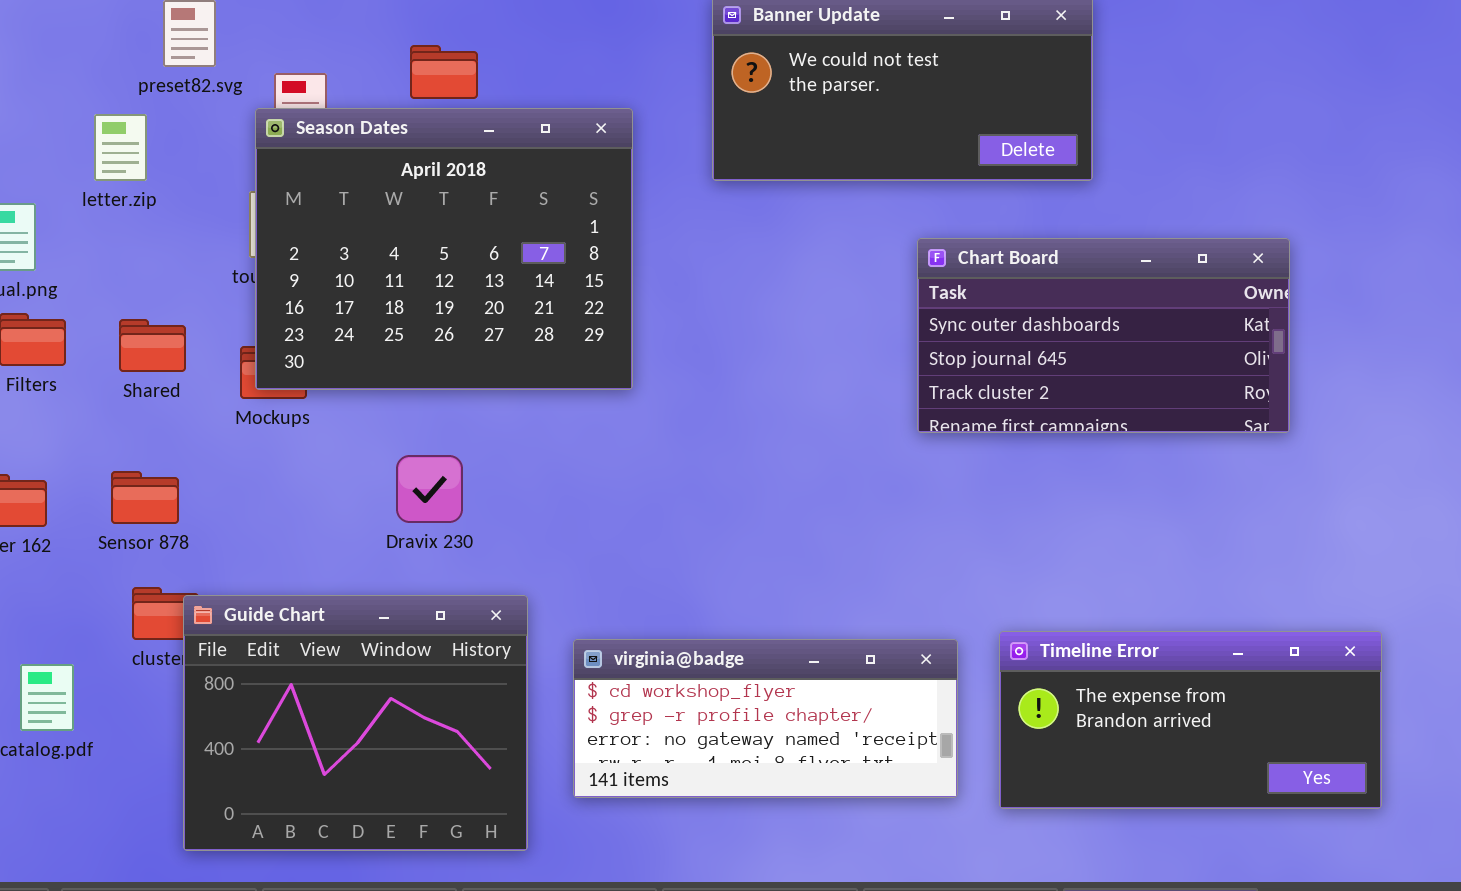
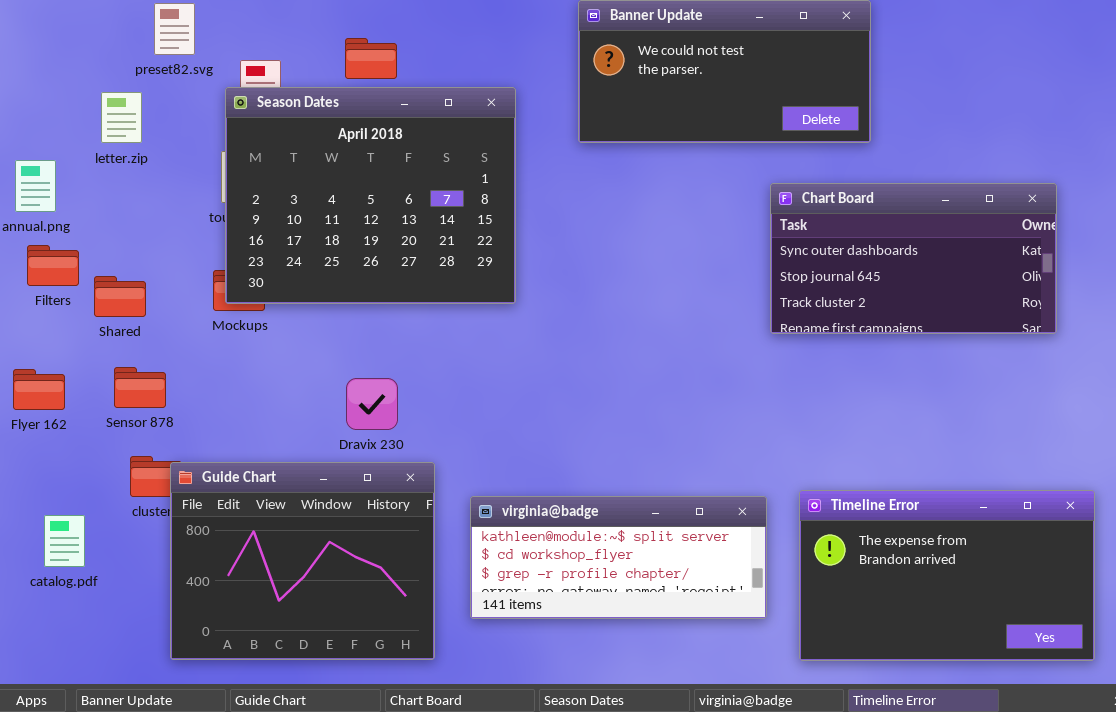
Chart Board: [917,238,1290,433] -> [770,183,1057,334], moved
Shared: [119,319,186,372] -> [94,276,146,317], moved
Dravix 230: [396,455,463,523] -> [346,378,398,430], moved
Timeline Error: [999,631,1382,809] -> [799,490,1095,661], resized
virginia@badge: [573,639,958,798] -> [470,496,767,619], scrolled up 1 row

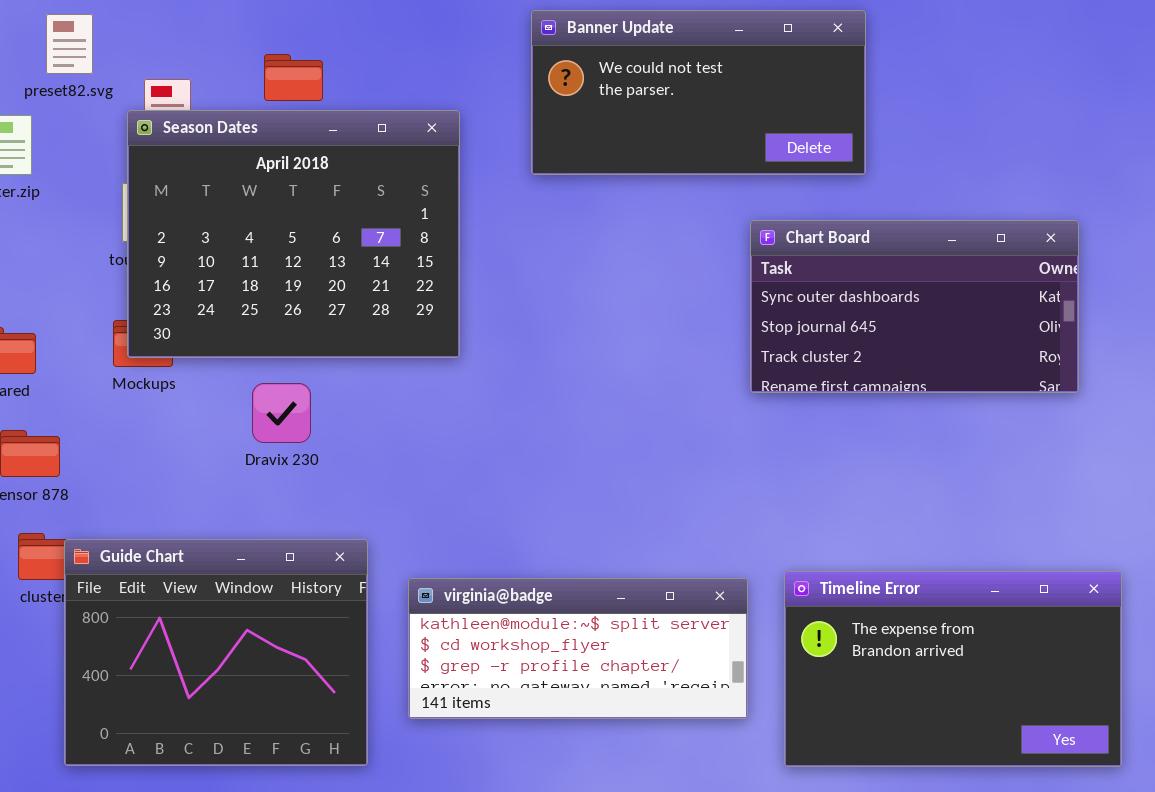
Dravix 230: [346,378,398,430] -> [252,383,311,443], moved

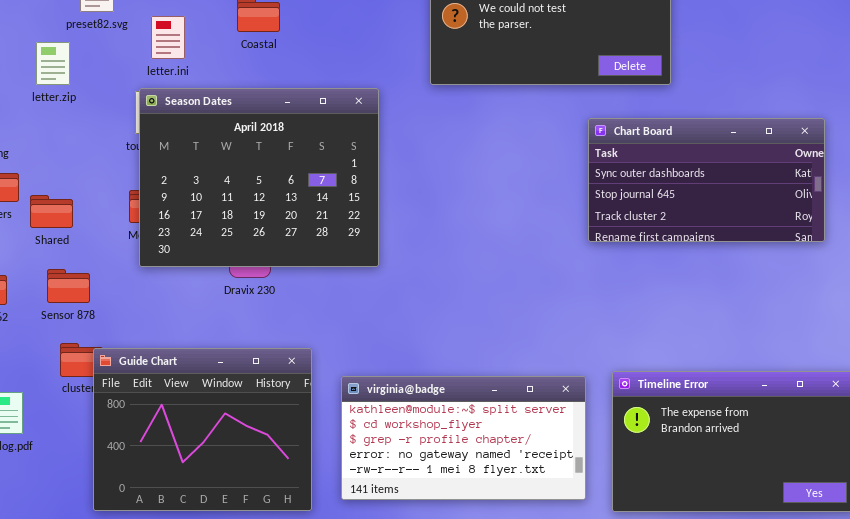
Season Dates: [127,110,460,358] -> [139,88,379,267], moved
virginia@badge: [408,578,748,719] -> [341,376,586,500], resized

